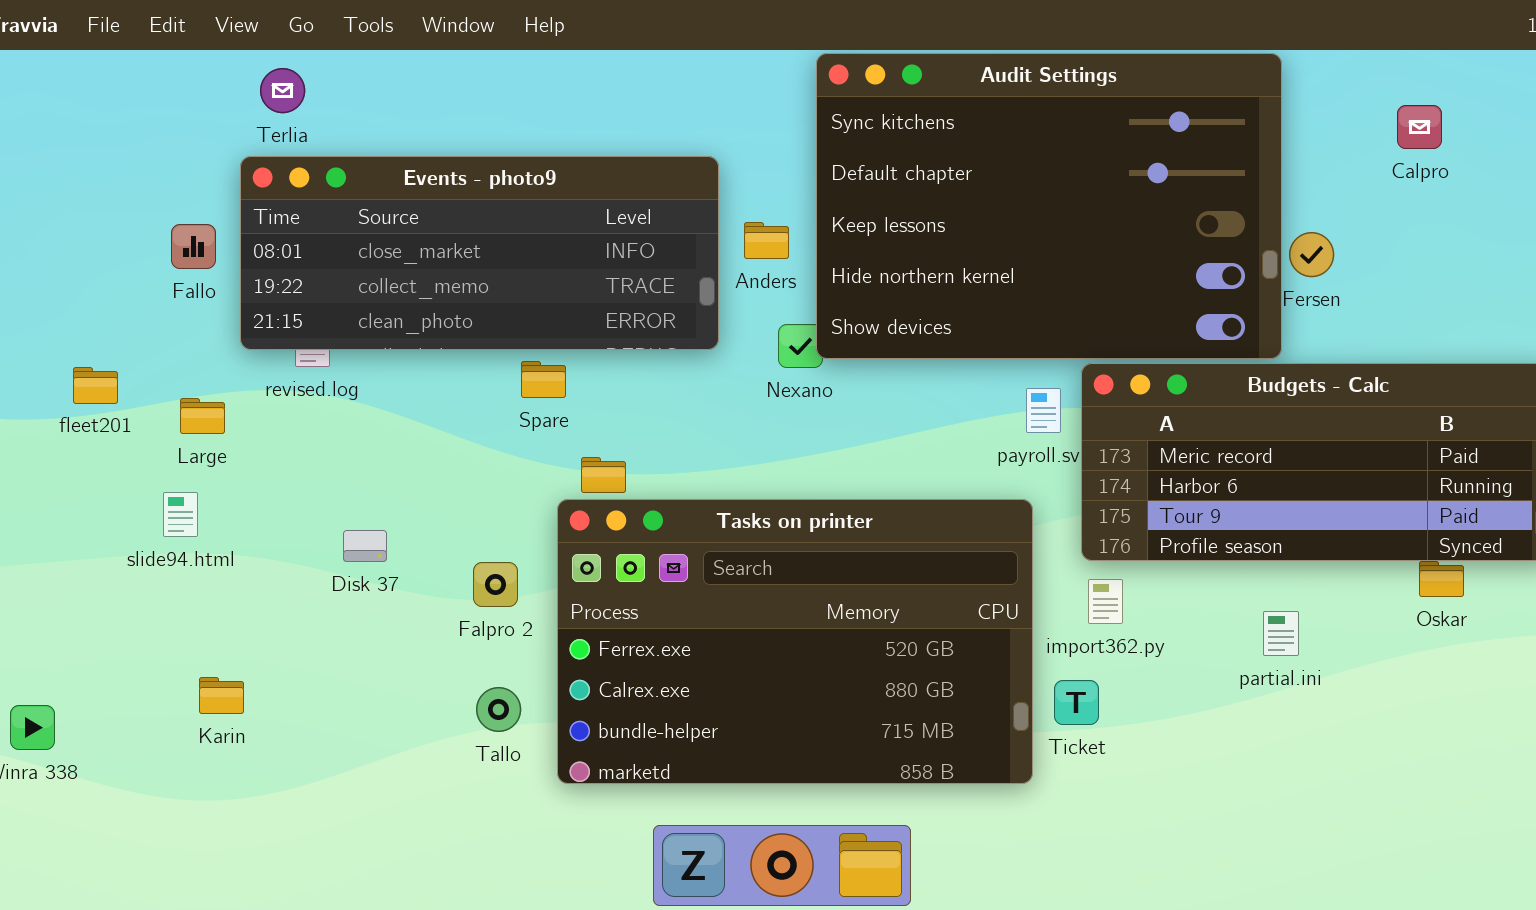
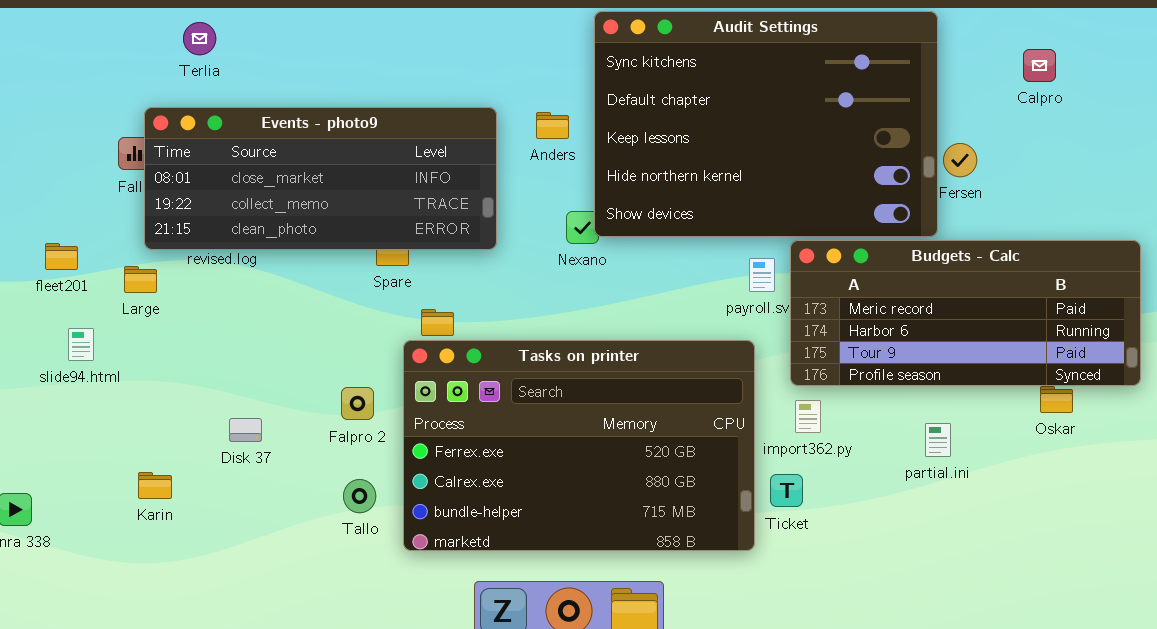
Events - photo9: [240,156,719,350] -> [144,107,497,250], moved
Anders: [744,222,789,259] -> [536,112,569,139], moved
slide94.html: [163,492,198,537] -> [68,328,94,361], moved
Disk 37: [343,530,387,562] -> [229,418,262,442], moved

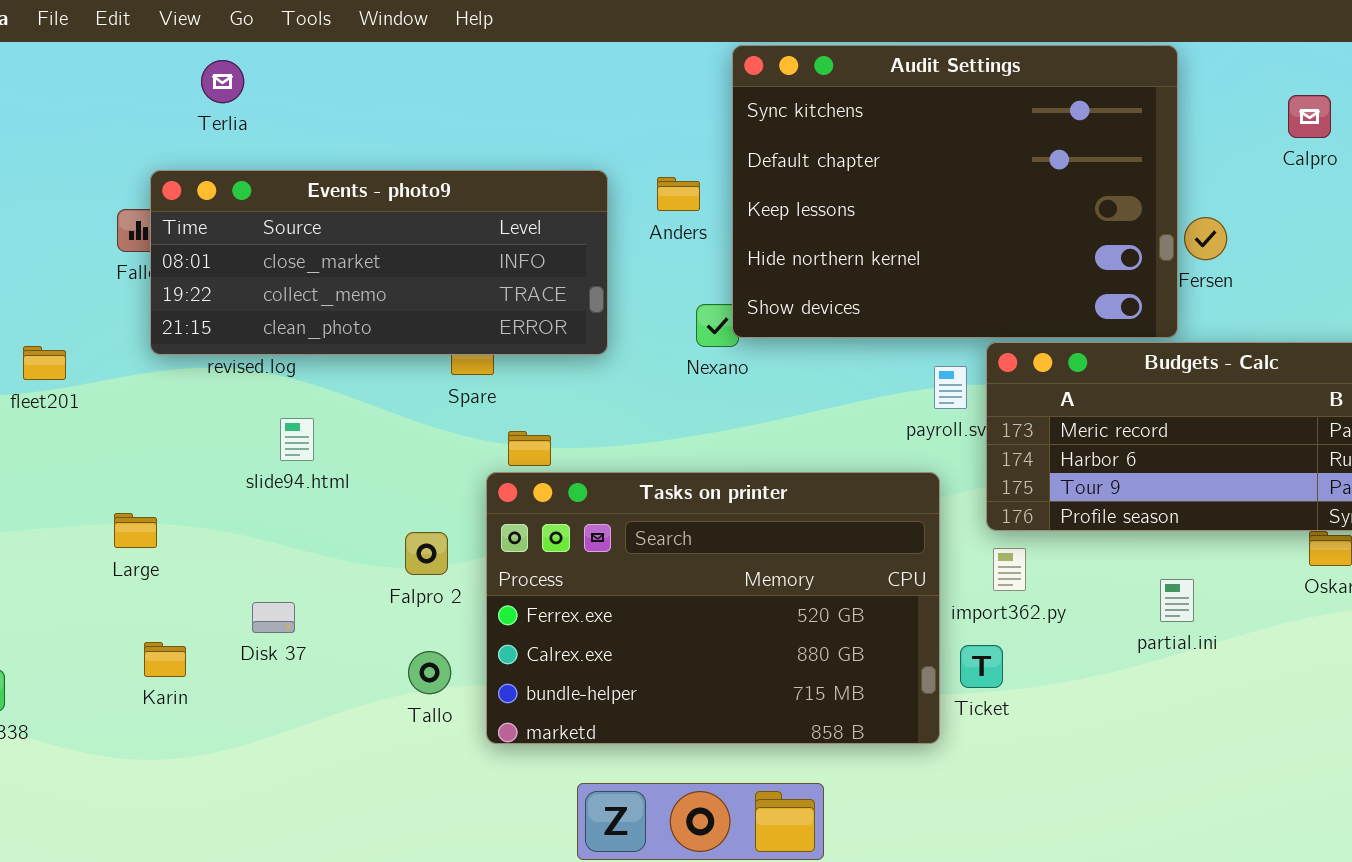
Large: [124,266,157,293] -> [114,513,157,548], moved
slide94.html: [68,328,94,361] -> [280,418,314,461], moved
Disk 37: [229,418,262,442] -> [252,602,295,633], moved

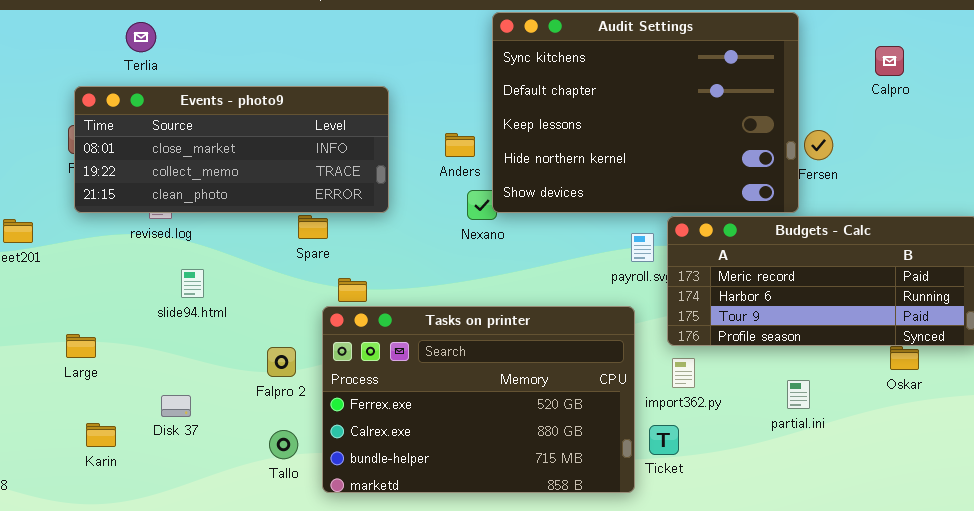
Events - photo9: [150,170,608,355] -> [74,86,389,213], moved
Anders: [657,177,700,211] -> [445,133,475,157], moved

